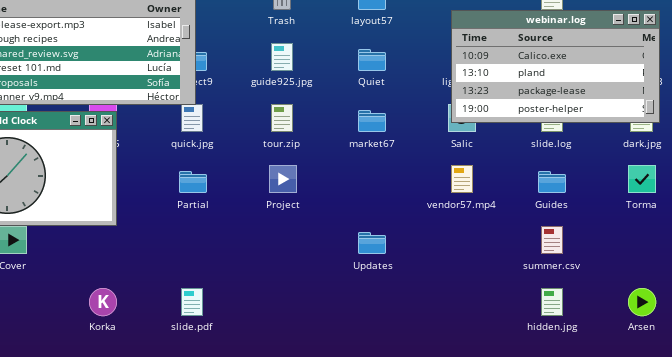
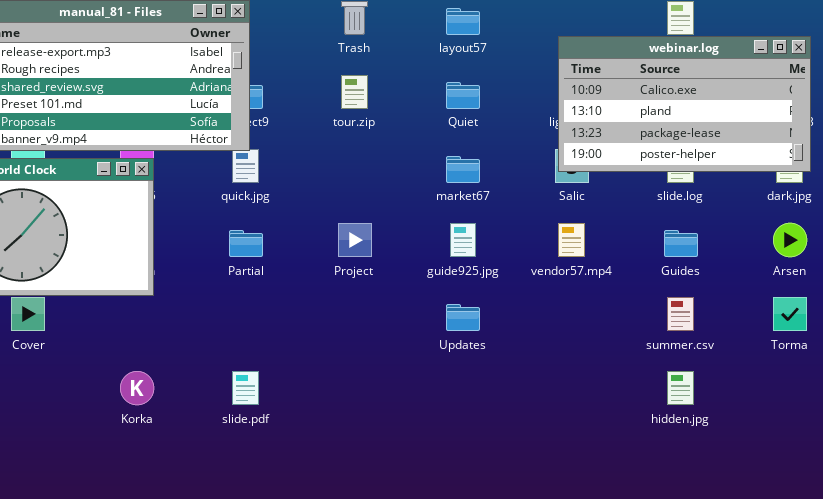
guide925.jpg: [271,43,293,71] -> [450,223,476,257], moved
tour.zip: [271,104,293,132] -> [341,75,368,109], moved
Torma: [628,165,656,193] -> [773,297,807,331], moved
Arsen: [628,288,656,316] -> [773,223,807,257], moved

